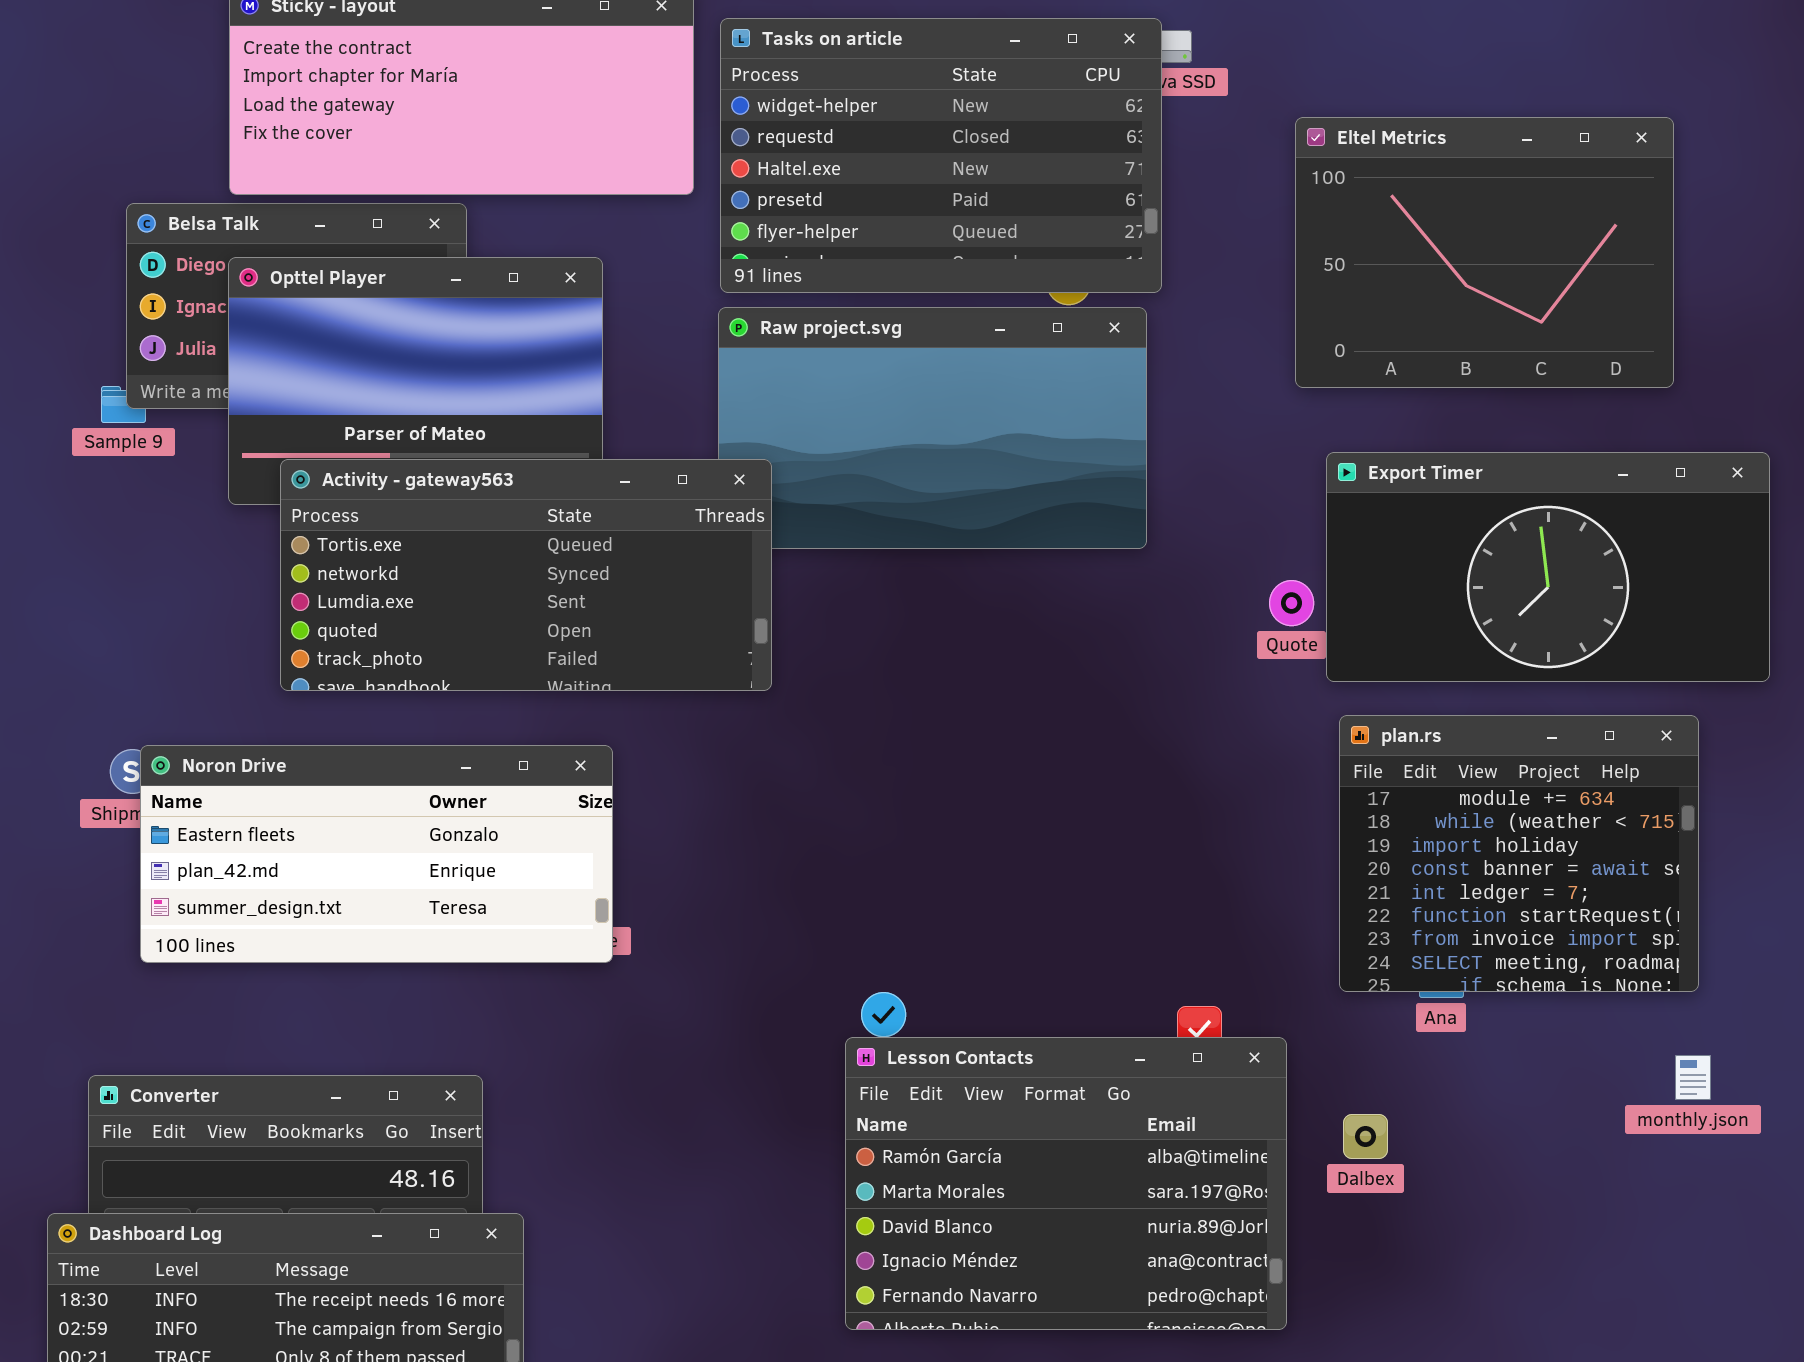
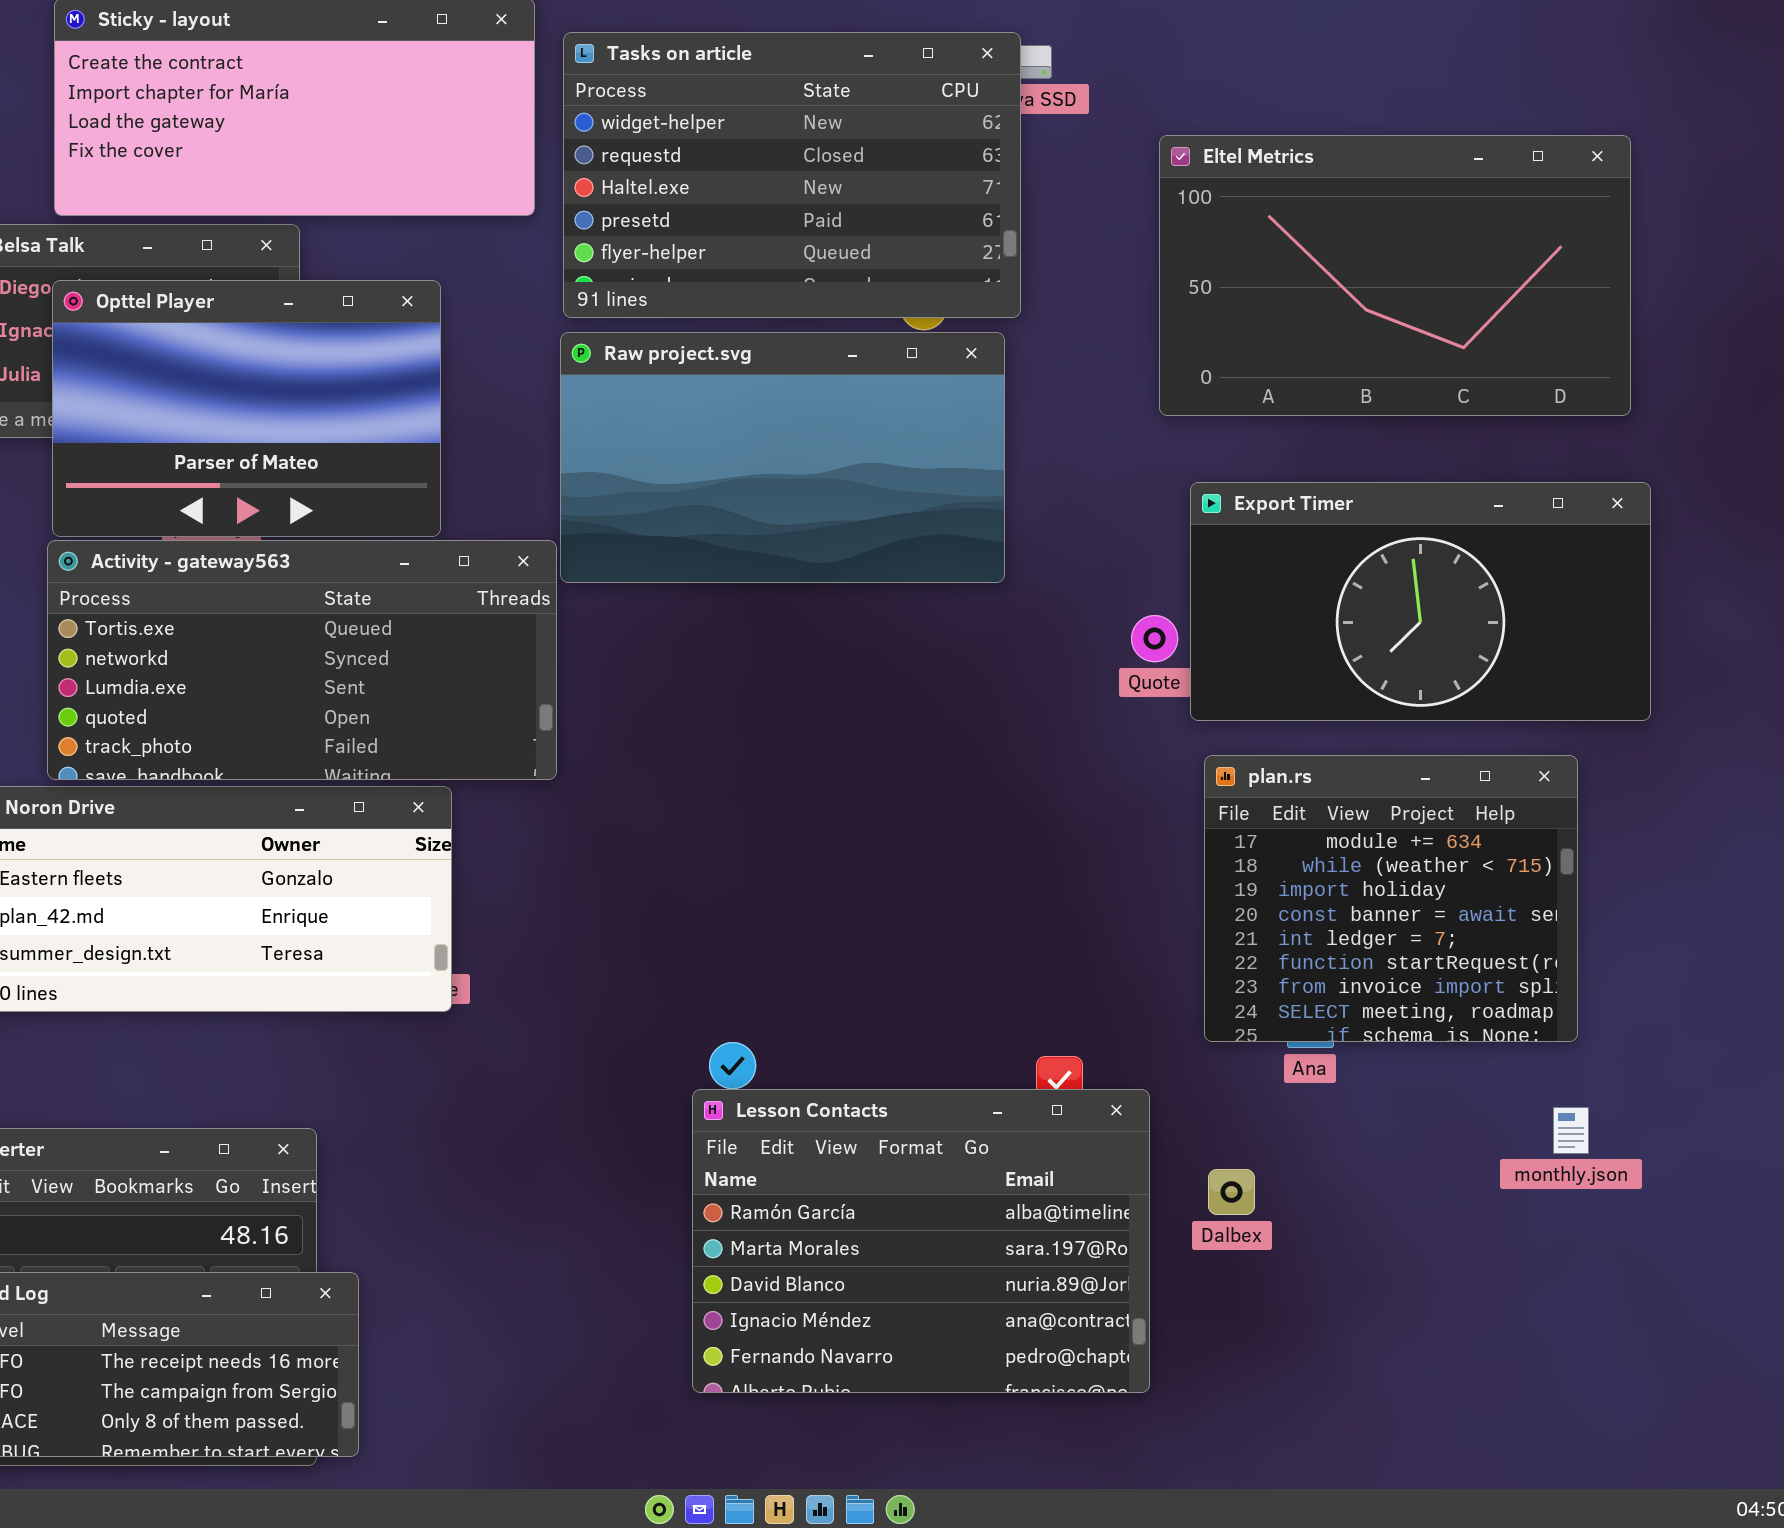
Eltel Metrics: [1295,117,1674,388] -> [1159,135,1631,416], resized
Activity - gateway563: [280,459,772,691] -> [47,540,557,780], moved

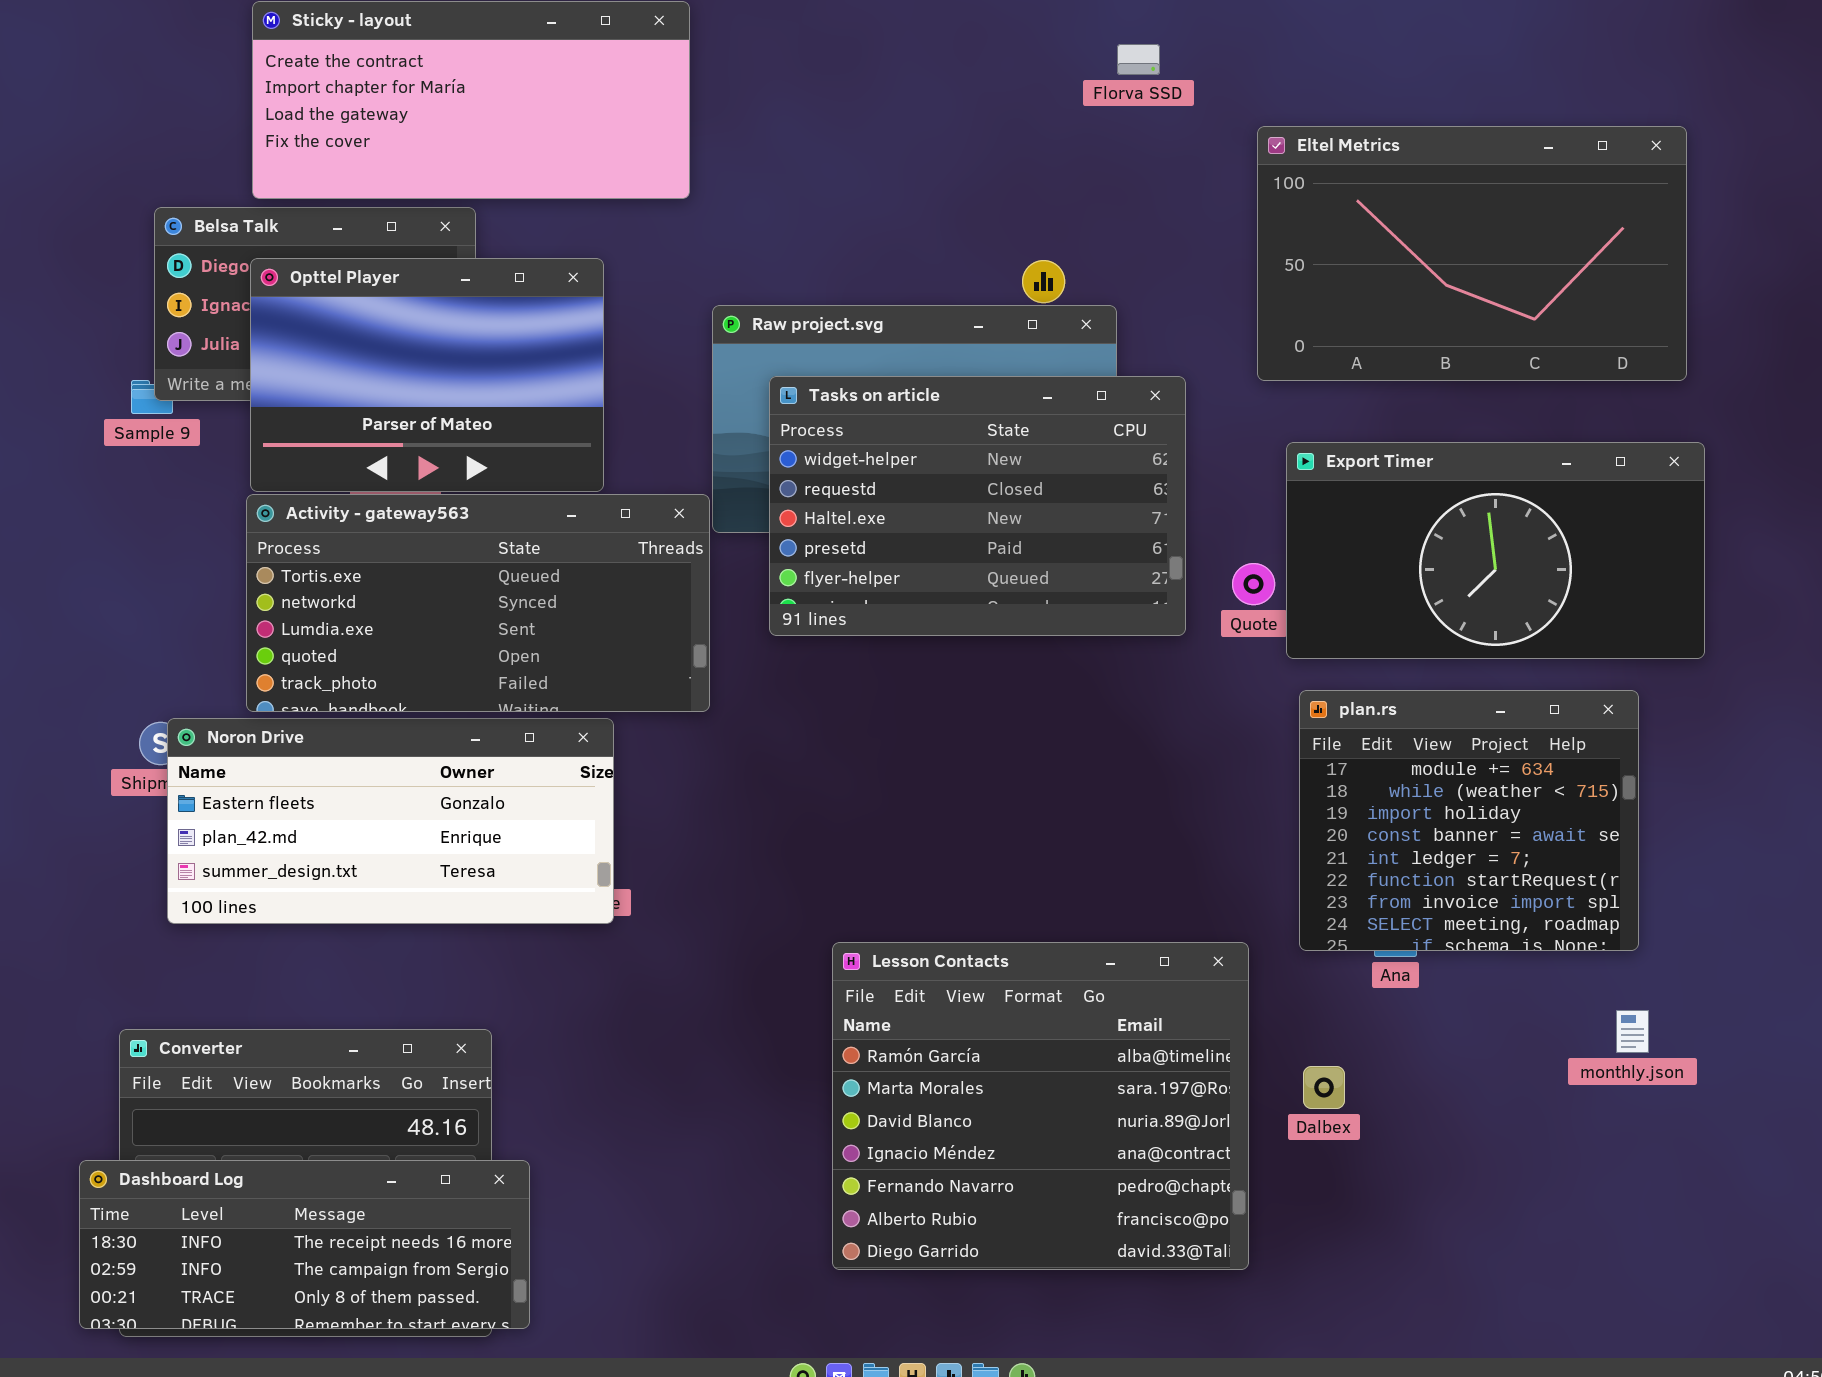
Tasks on article: [563,32,1021,318] -> [769,376,1186,636], moved
Lesson Contacts: [692,1089,1150,1393] -> [832,942,1249,1270], resized

